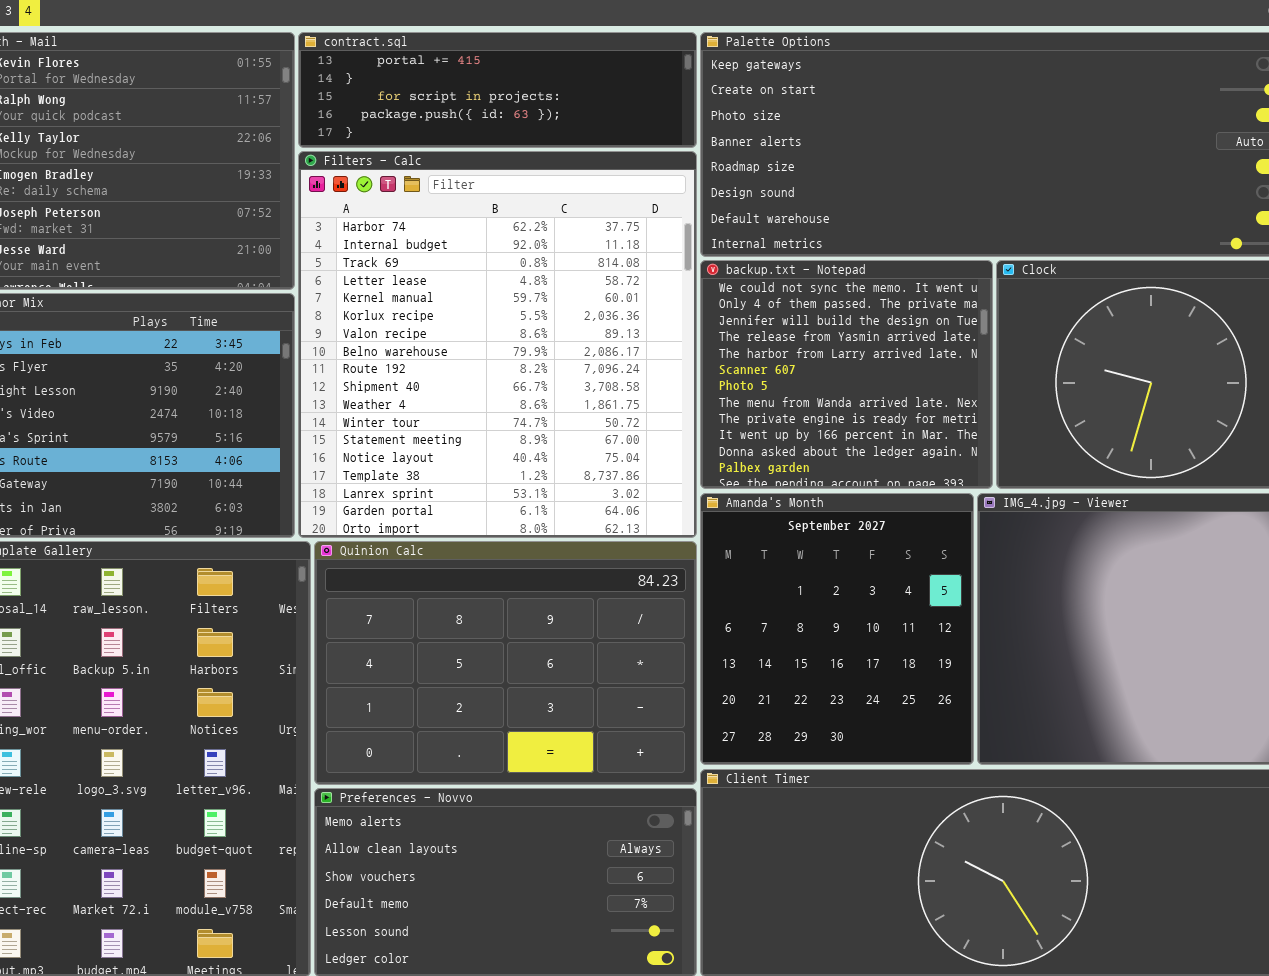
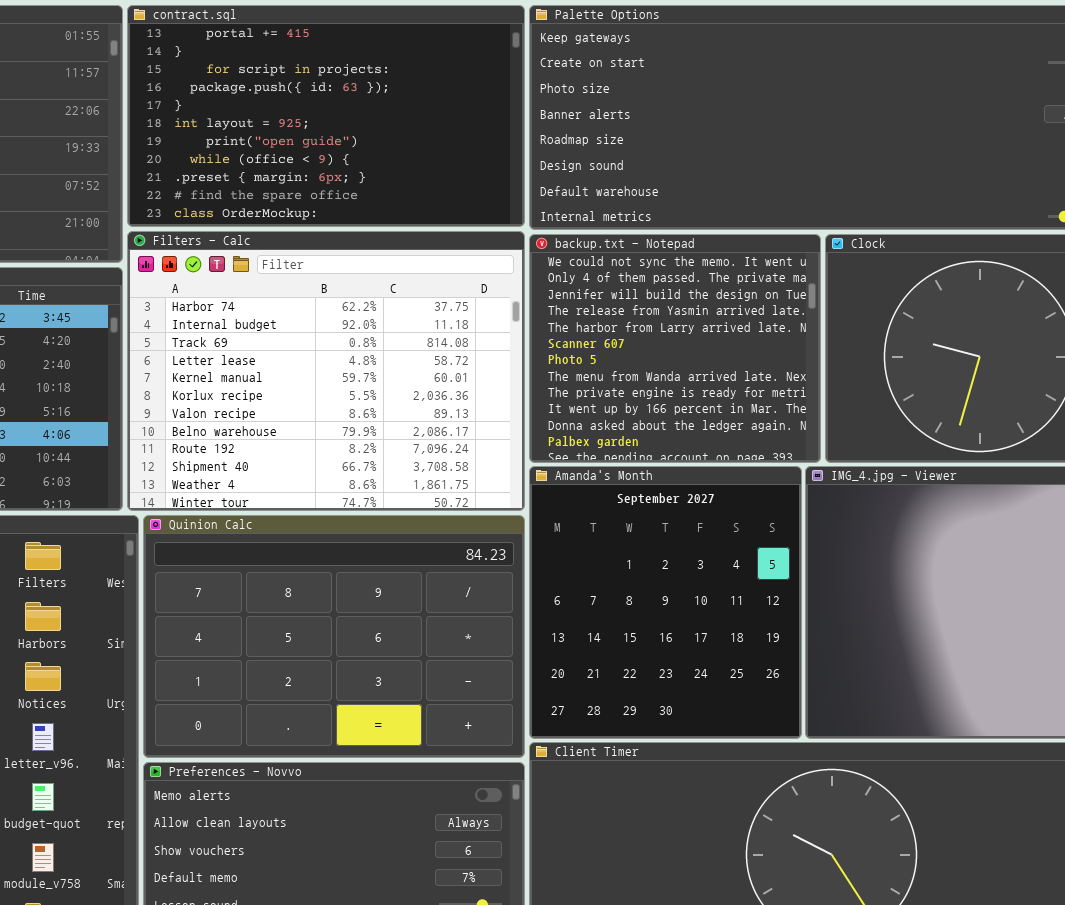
contract.sql: [298,32,697,148] -> [127,5,525,227], resized
Filters - Calc: [298,151,697,538] -> [127,231,525,511], resized

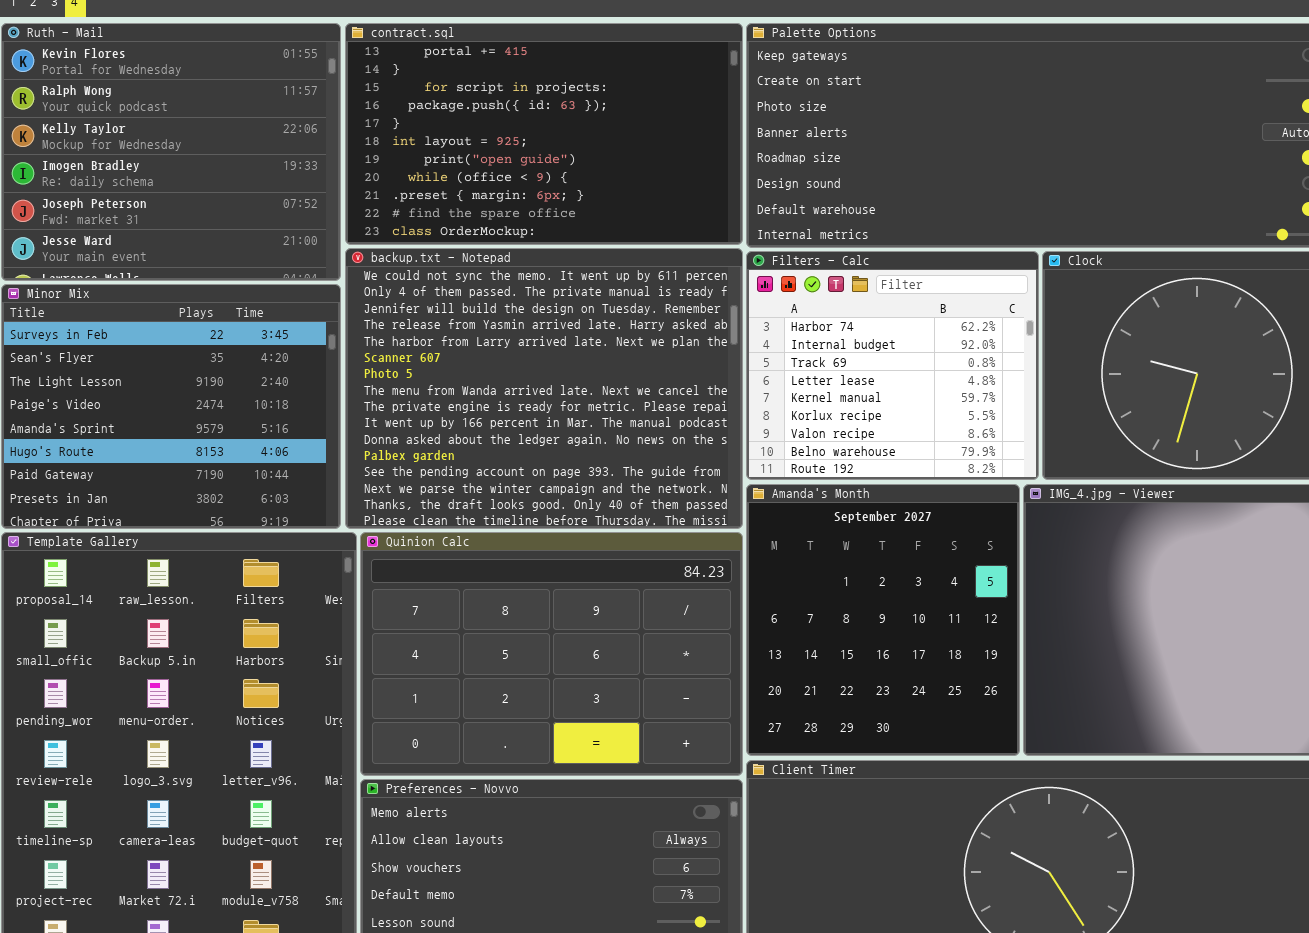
Filters - Calc: [127,231,525,511] -> [746,251,1039,480], moved, resized
backup.txt - Notepad: [529,234,821,463] -> [345,248,743,529], moved, resized

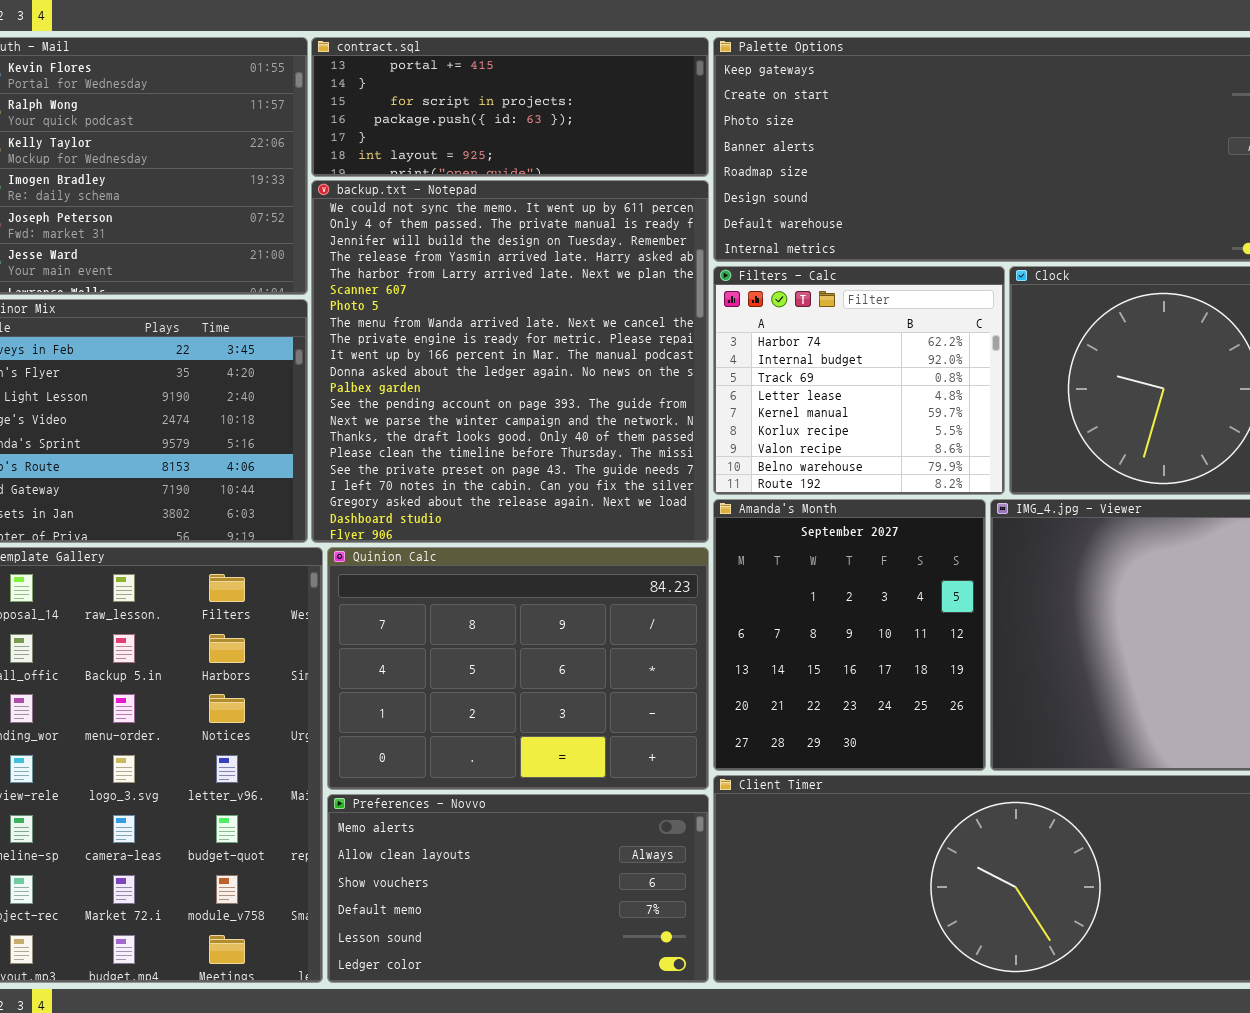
contract.sql: [345,23,743,245] -> [311,37,709,177], resized
backup.txt - Notepad: [345,248,743,529] -> [311,180,709,543], resized

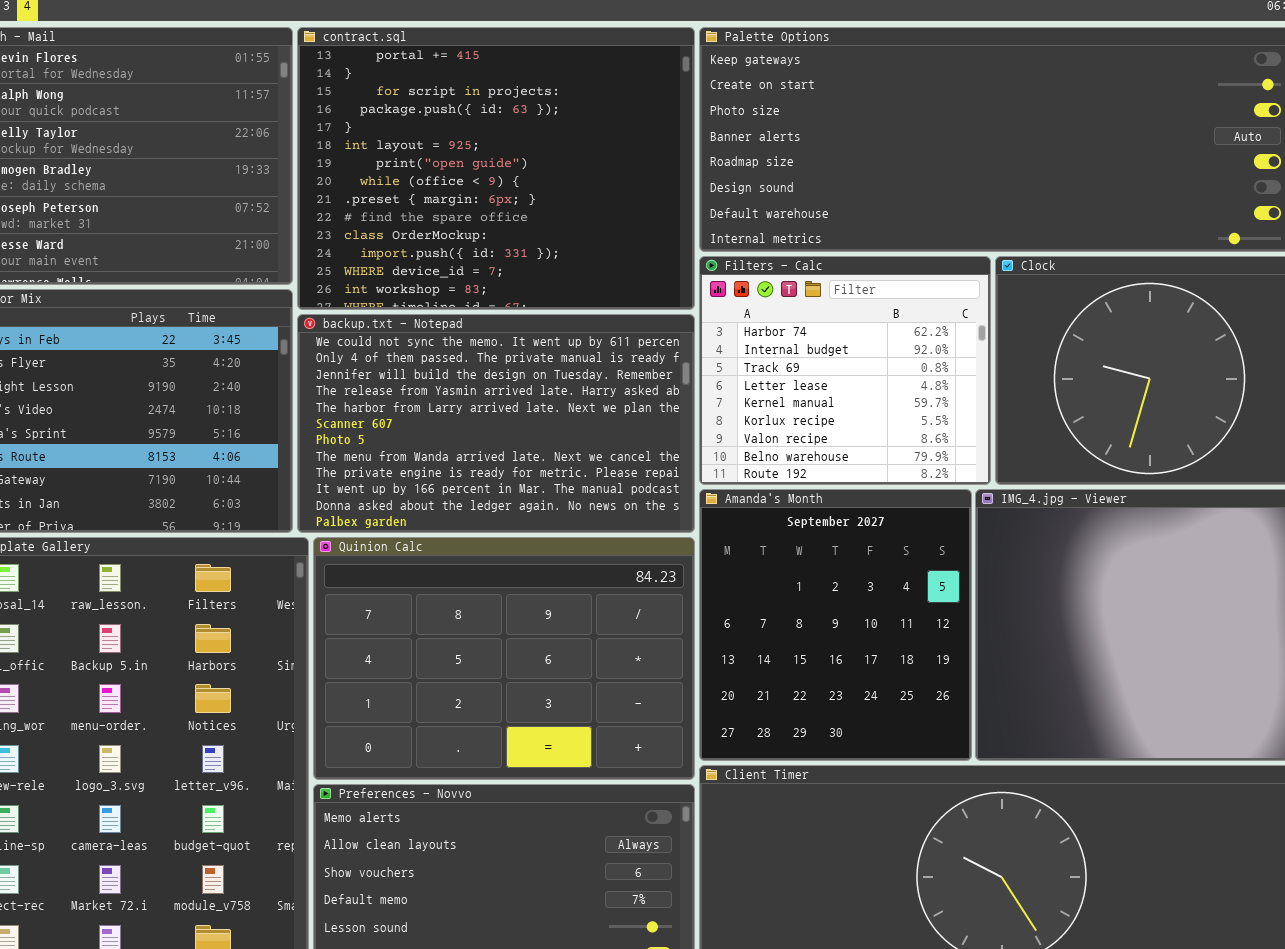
contract.sql: [311,37,709,177] -> [297,27,695,310], resized
backup.txt - Notepad: [311,180,709,543] -> [297,314,695,533], resized

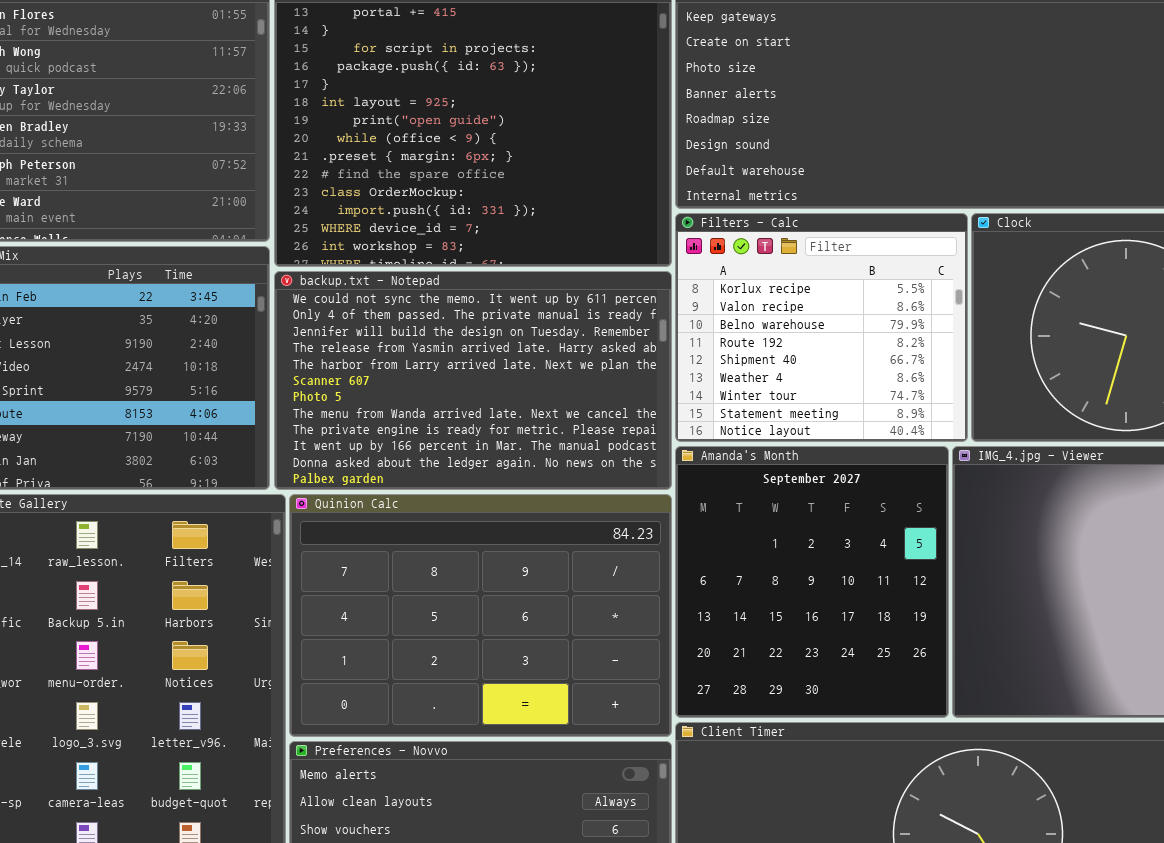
Filters - Calc: [699,256,991,485] -> [675,213,968,442], scrolled down 5 rows

